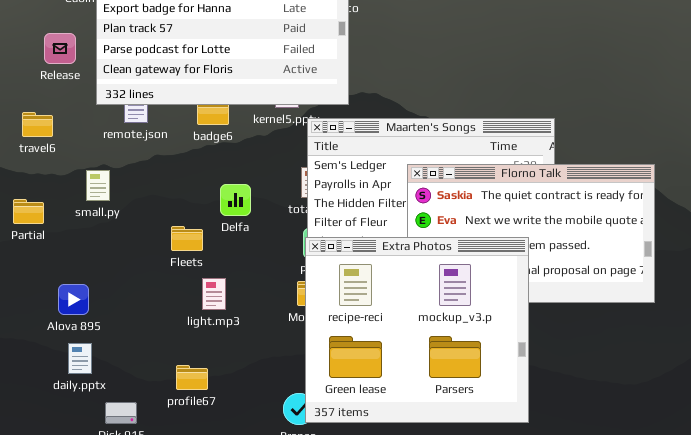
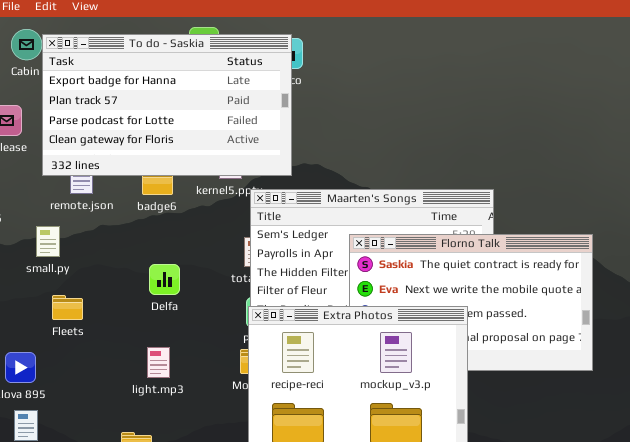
small.py: [86,170,110,201] -> [36,226,60,257], moved
Delfa: [220,184,251,216] -> [149,264,180,295], moved
Fleets: [171,226,203,251] -> [52,295,83,320], moved

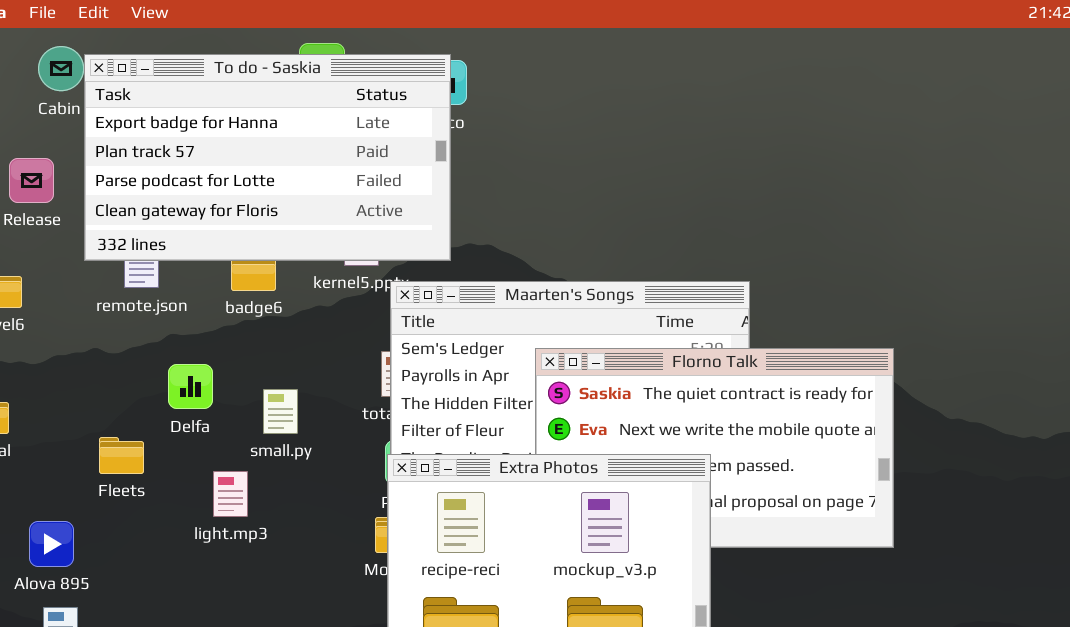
small.py: [36,226,60,257] -> [263,389,298,434], moved
Delfa: [149,264,180,295] -> [168,364,213,409], moved
light.mp3: [147,347,170,378] -> [213,471,248,517], moved

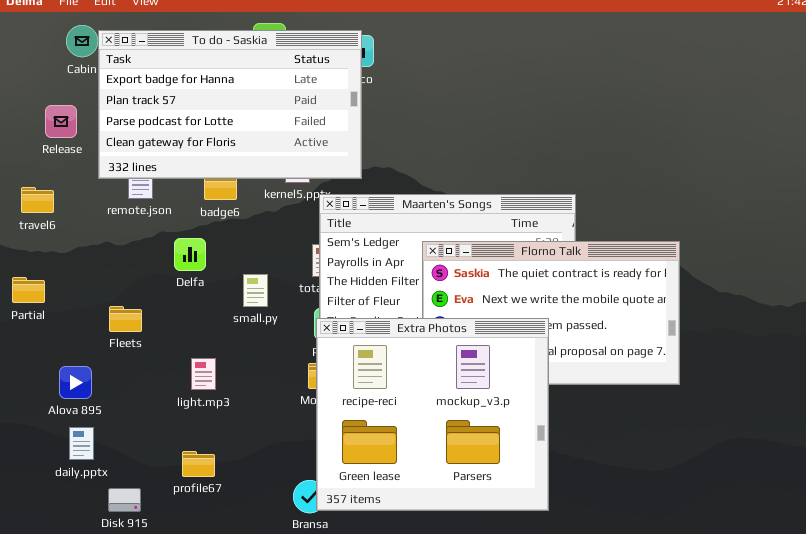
Delfa: [168,364,213,409] -> [174,238,206,271], moved
small.py: [263,389,298,434] -> [243,274,268,307], moved
light.mp3: [213,471,248,517] -> [191,358,216,390], moved

